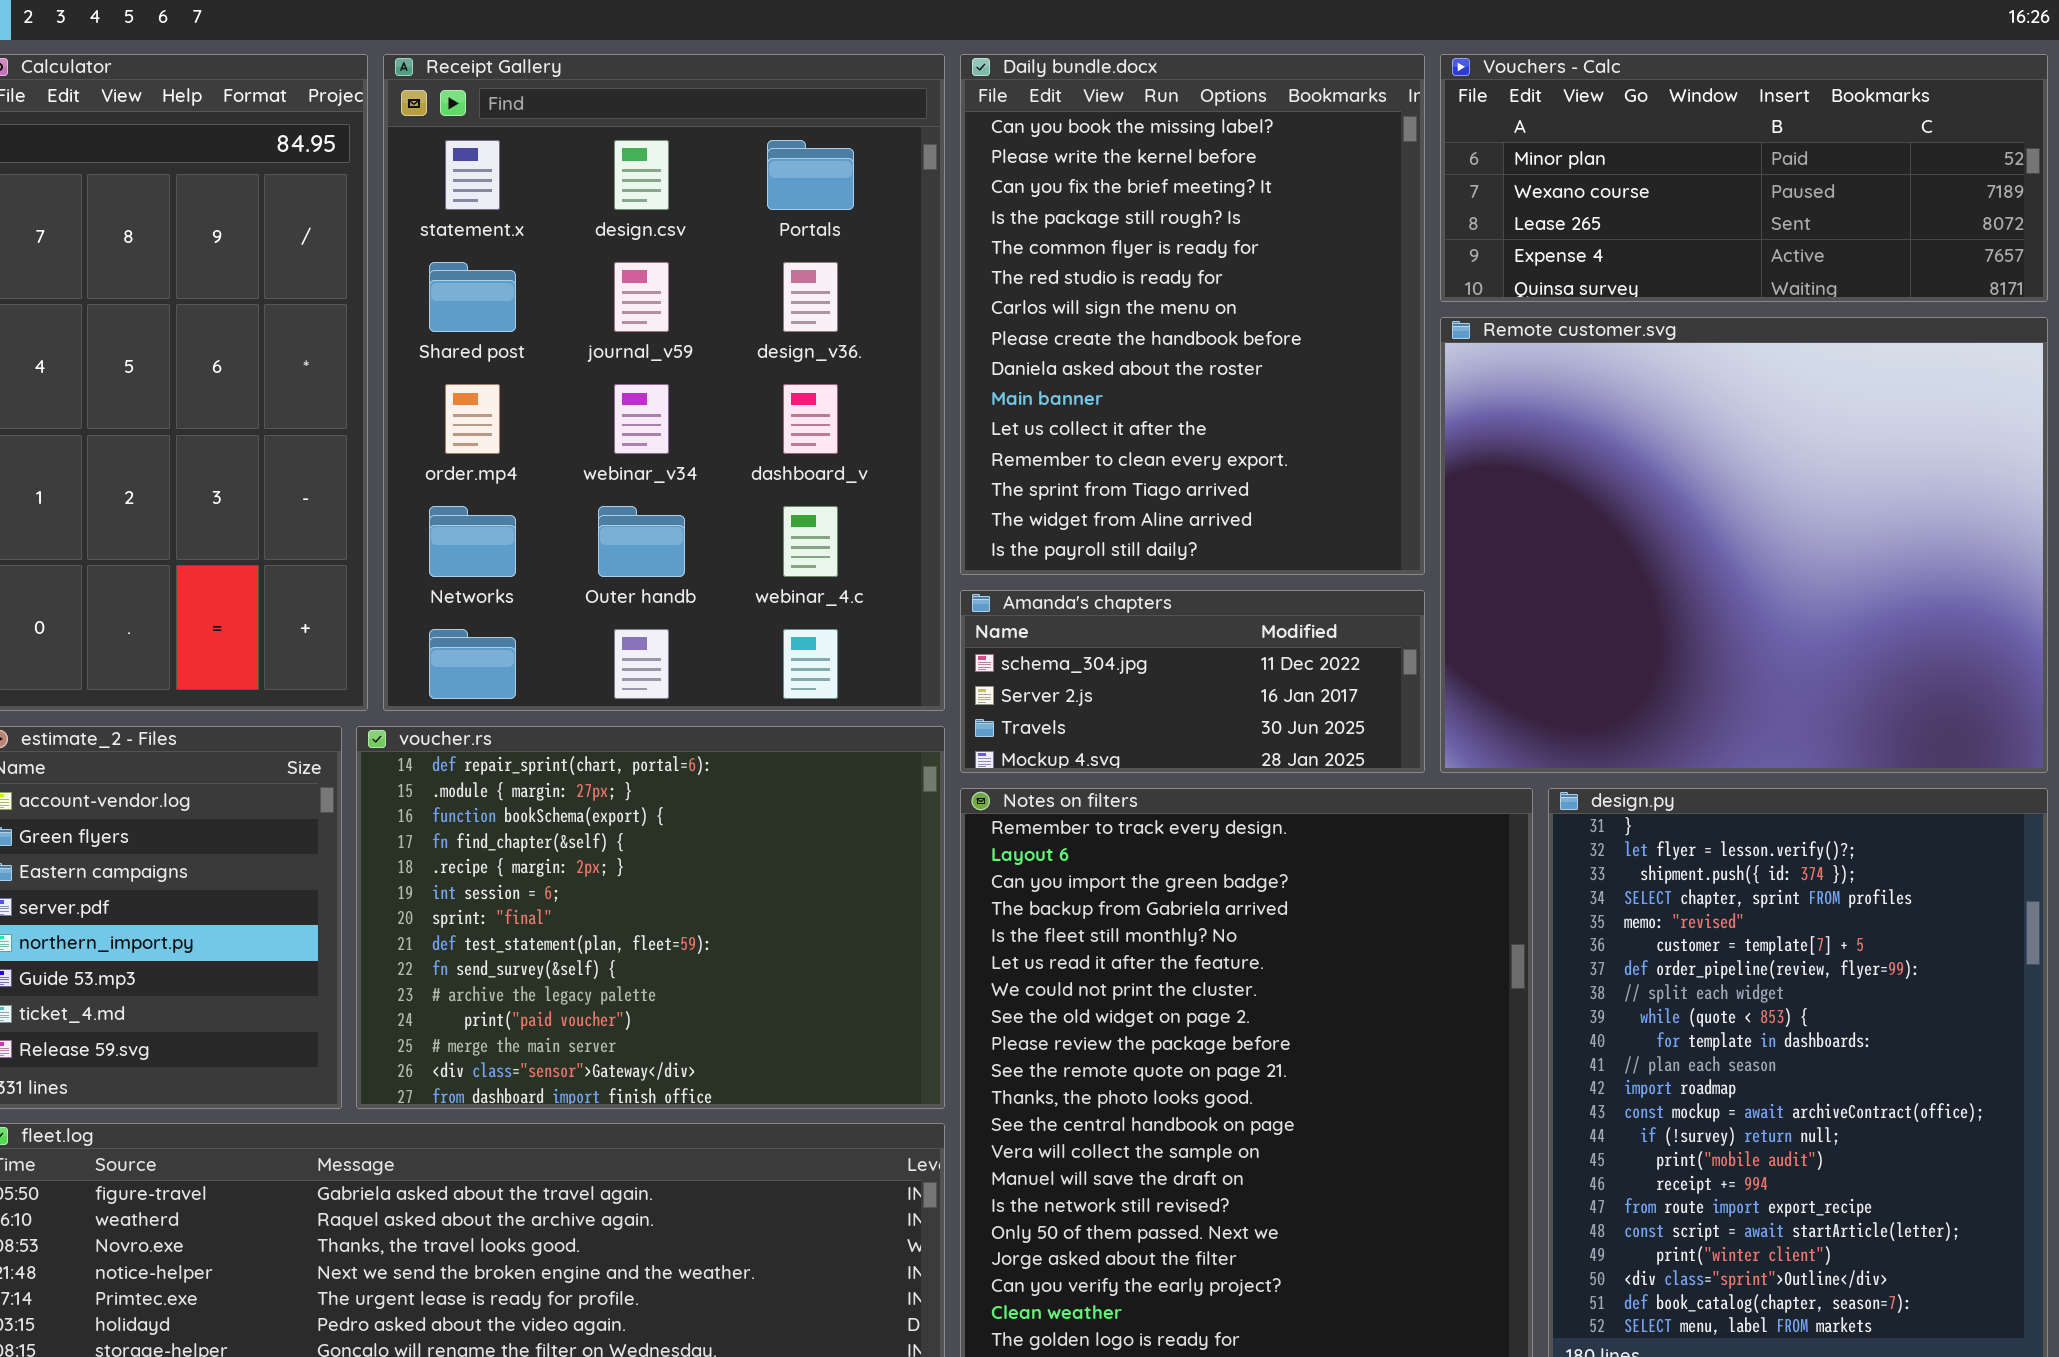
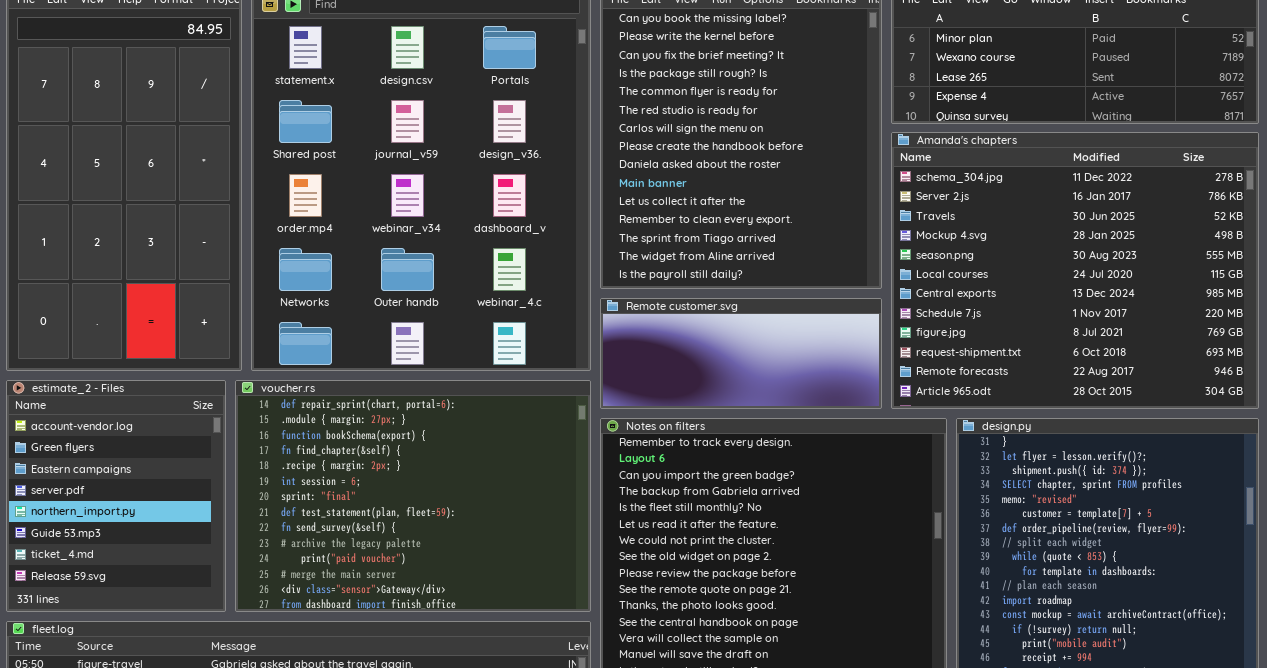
Remote customer.svg: [1440,317,2048,773] -> [600,298,882,409], moved, resized
Amanda's chapters: [960,590,1425,773] -> [891,132,1259,409], moved, resized

